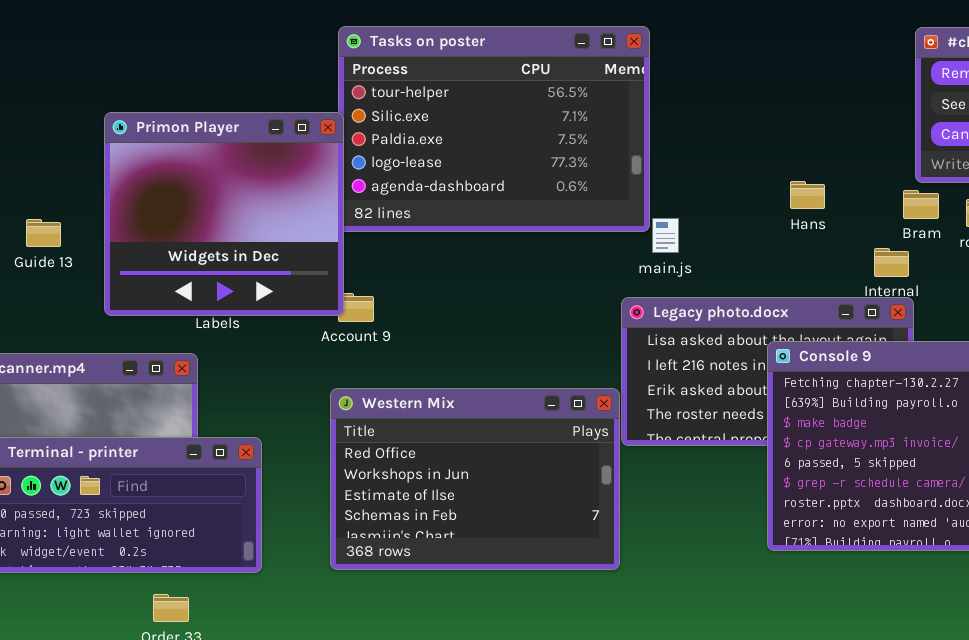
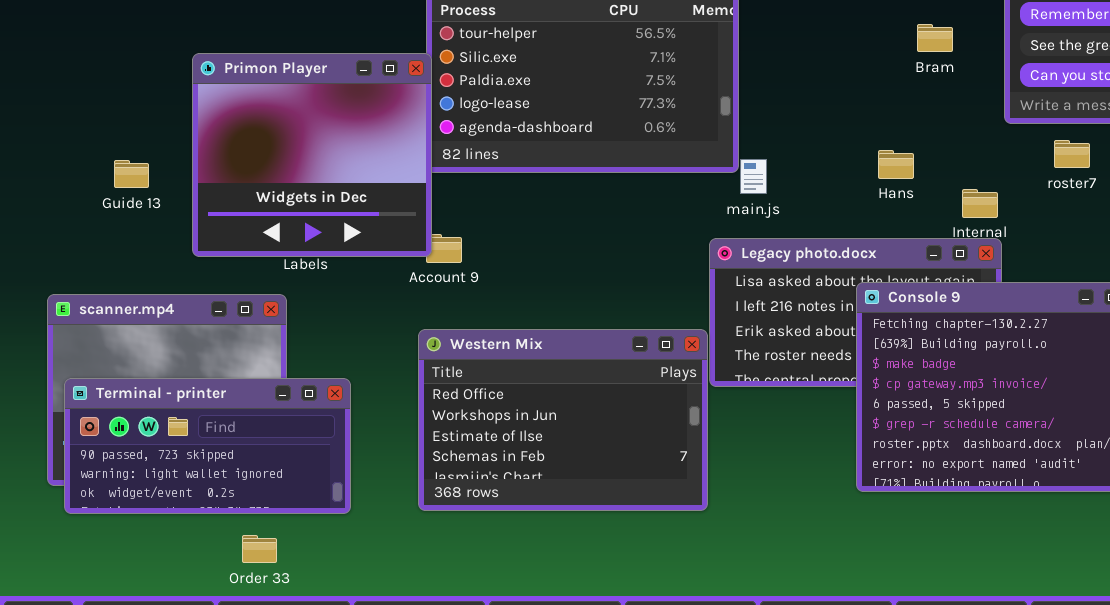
Hans: [790,181,825,209] -> [878,150,914,179], moved
Bram: [903,190,939,219] -> [917,24,953,52], moved

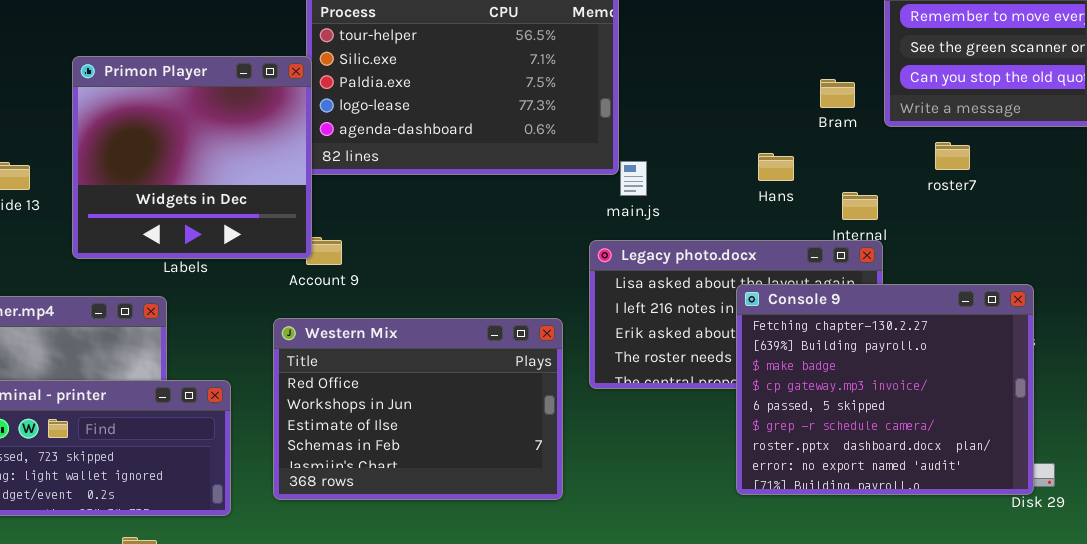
Bram: [917,24,953,52] -> [820,79,855,108], moved
Western Mix: [418,329,708,511] -> [273,318,563,500], moved

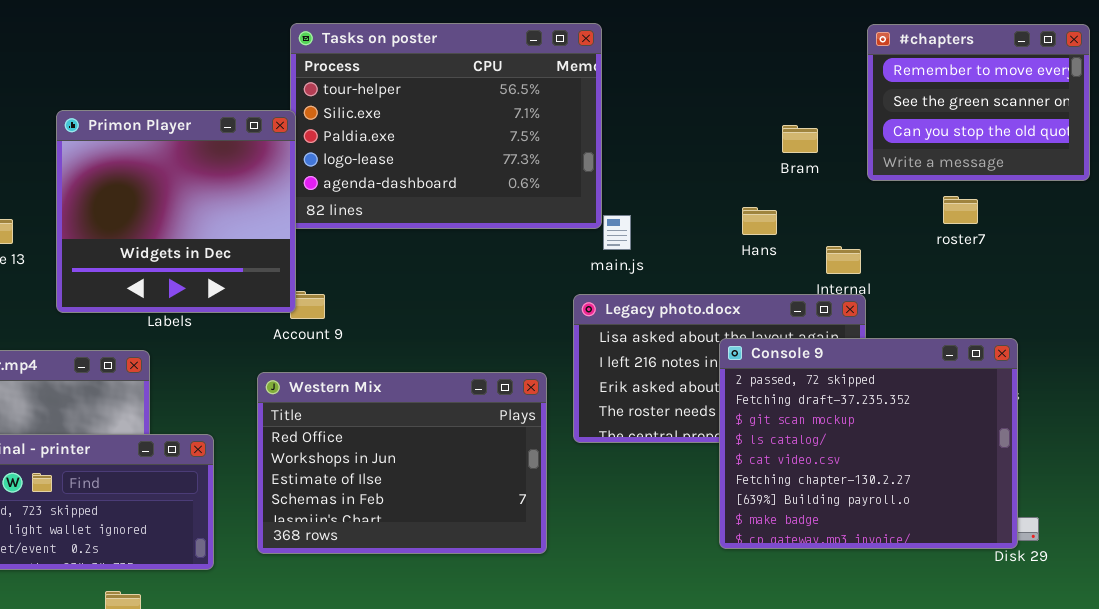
Bram: [820,79,855,108] -> [782,125,818,153], moved
roster7: [935,142,970,170] -> [943,196,978,224], moved
Console 9: [736,284,1034,495] -> [719,338,1018,549], scrolled up 5 rows

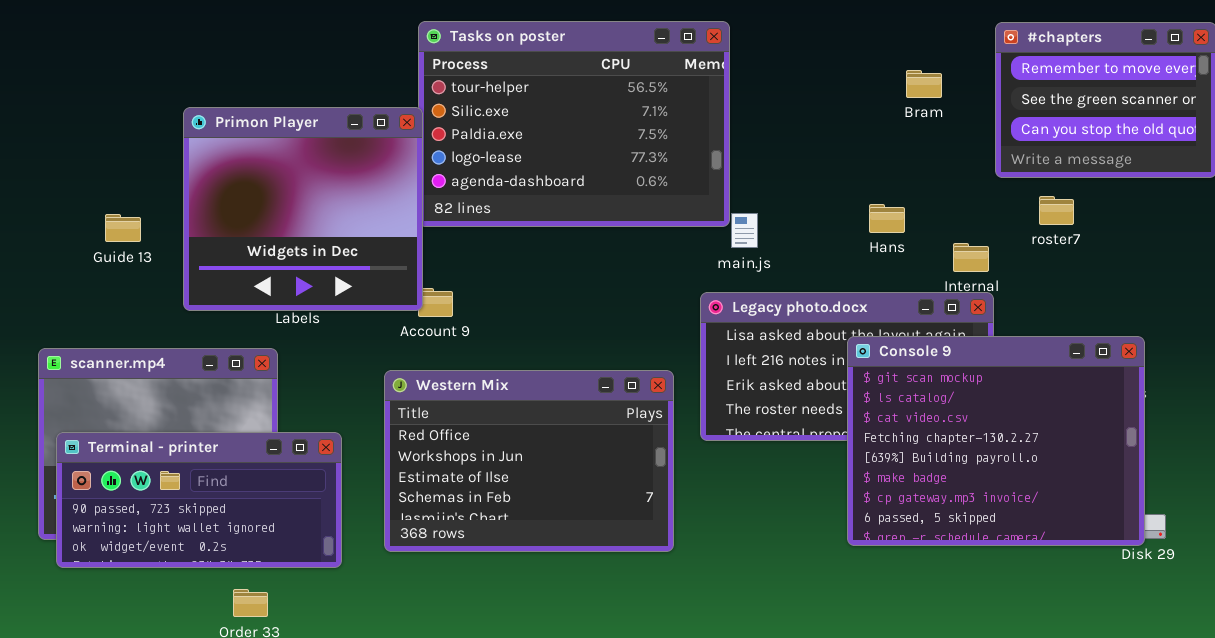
Bram: [782,125,818,153] -> [906,70,942,98], moved
roster7: [943,196,978,224] -> [1039,196,1074,225], moved
Console 9: [719,338,1018,549] -> [847,336,1145,546], scrolled down 2 rows

